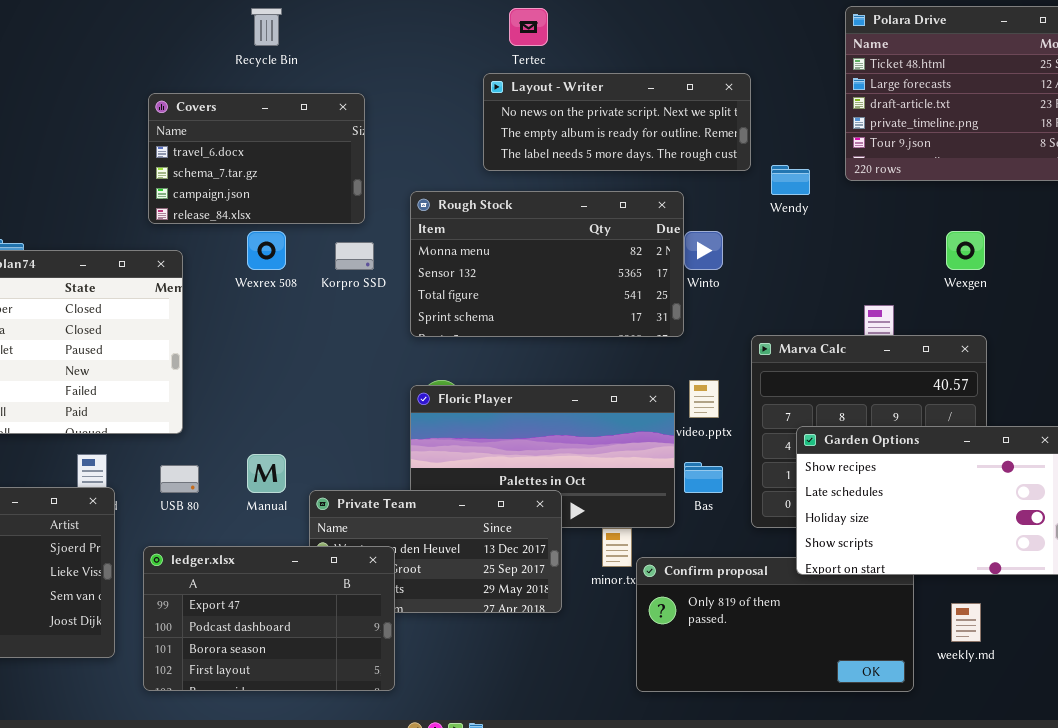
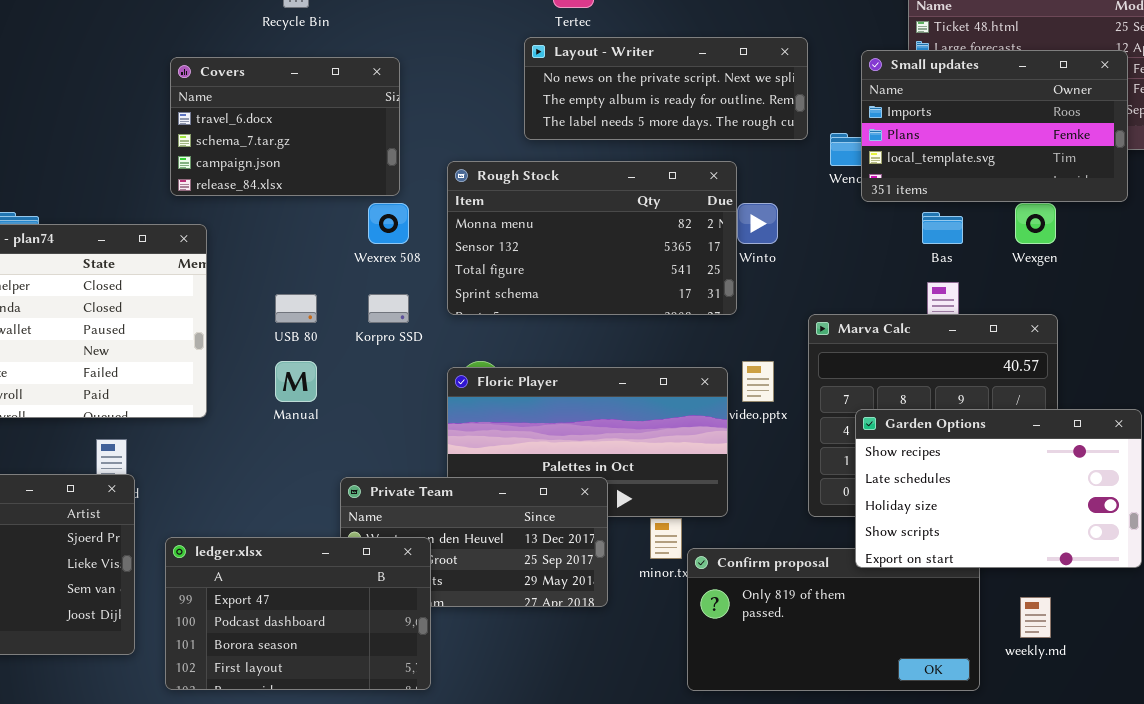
Small updates: none -> [861,50,1128,202], opened
Wexrex 508: [247,231,286,270] -> [368,203,409,244], moved
Korpro SSD: [335,242,374,270] -> [368,294,409,323], moved
Manual: [247,454,286,493] -> [275,361,317,402], moved
Bas: [684,462,723,493] -> [922,212,963,244], moved
USB 80: [160,465,199,493] -> [275,294,317,323], moved

